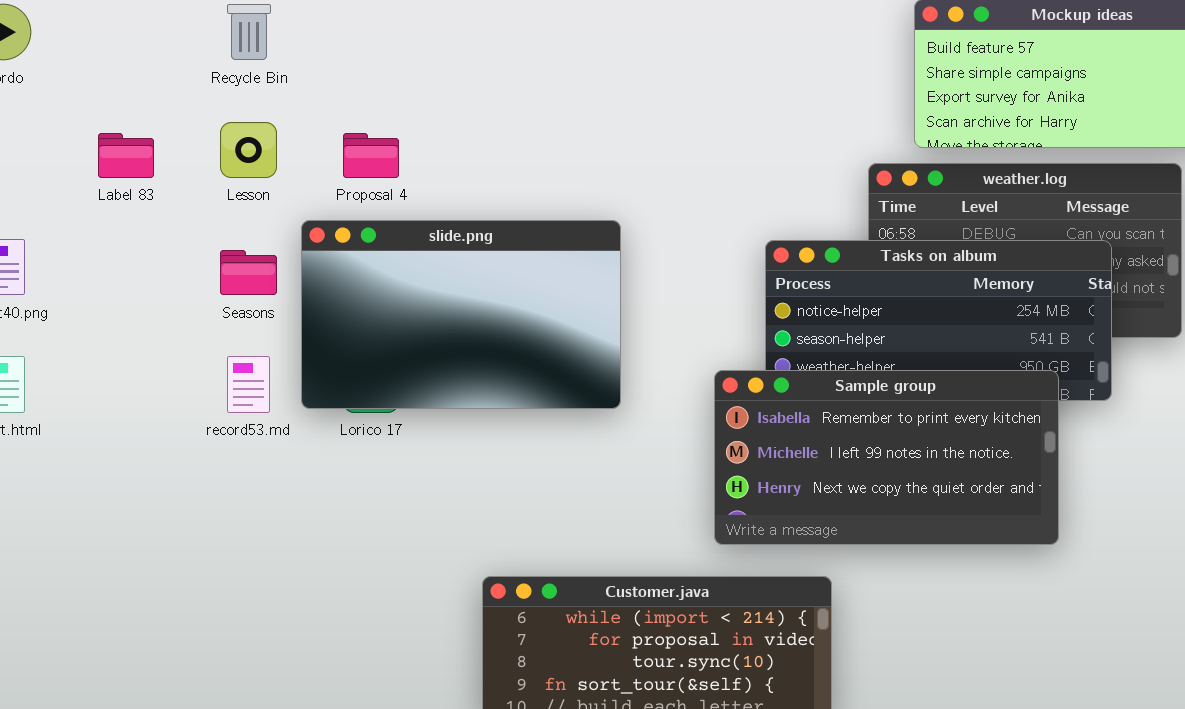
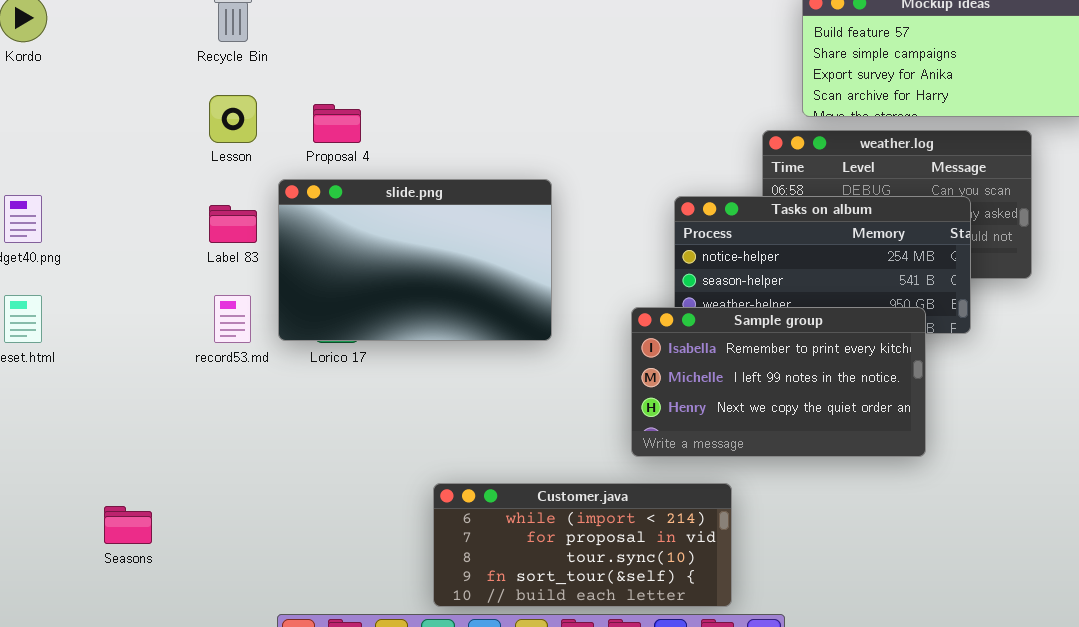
Label 83: [98,133,154,178] -> [209,205,257,243], moved
Seasons: [220,250,277,295] -> [104,506,152,544], moved

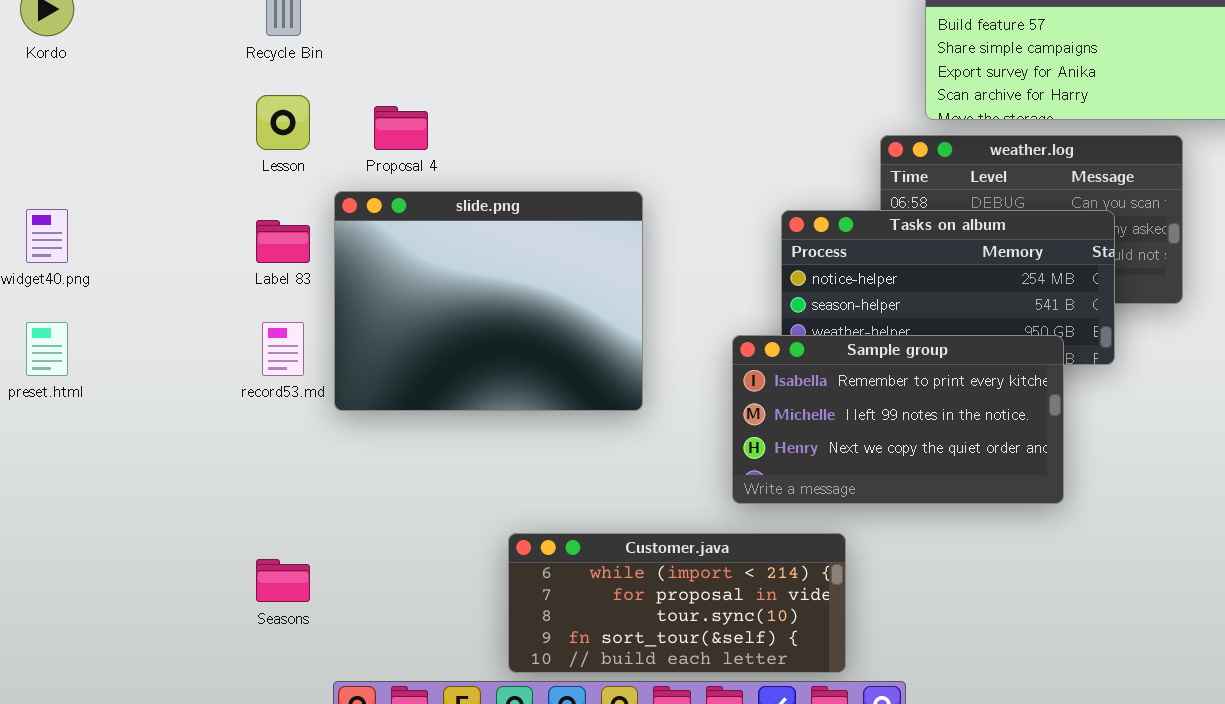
slide.png: [278,179,552,341] -> [334,191,643,411], resized
Seasons: [104,506,152,544] -> [256,559,310,602], moved

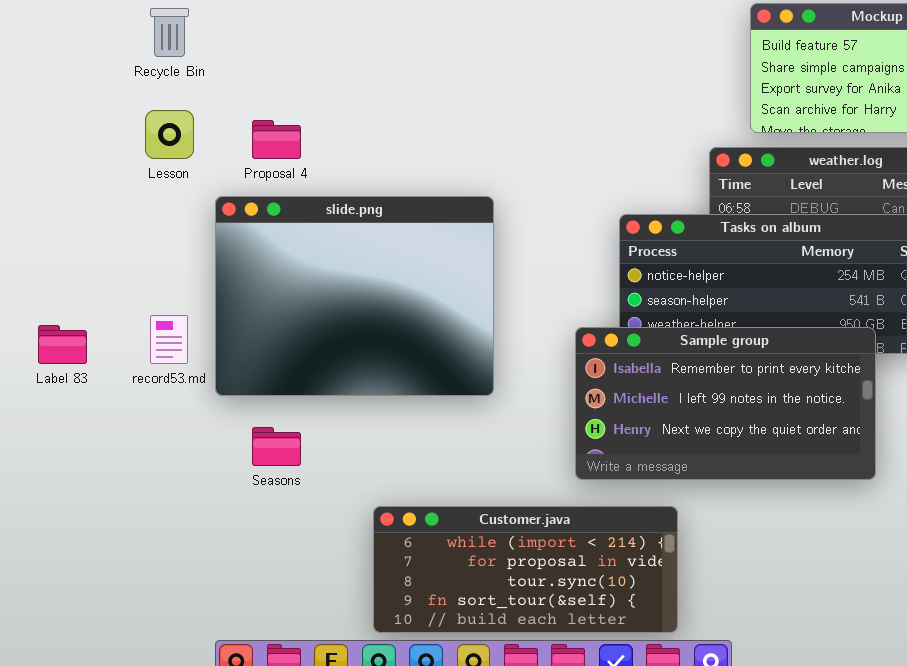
Label 83: [256,220,310,263] -> [38,325,87,364], moved
Seasons: [256,559,310,602] -> [252,427,301,466], moved

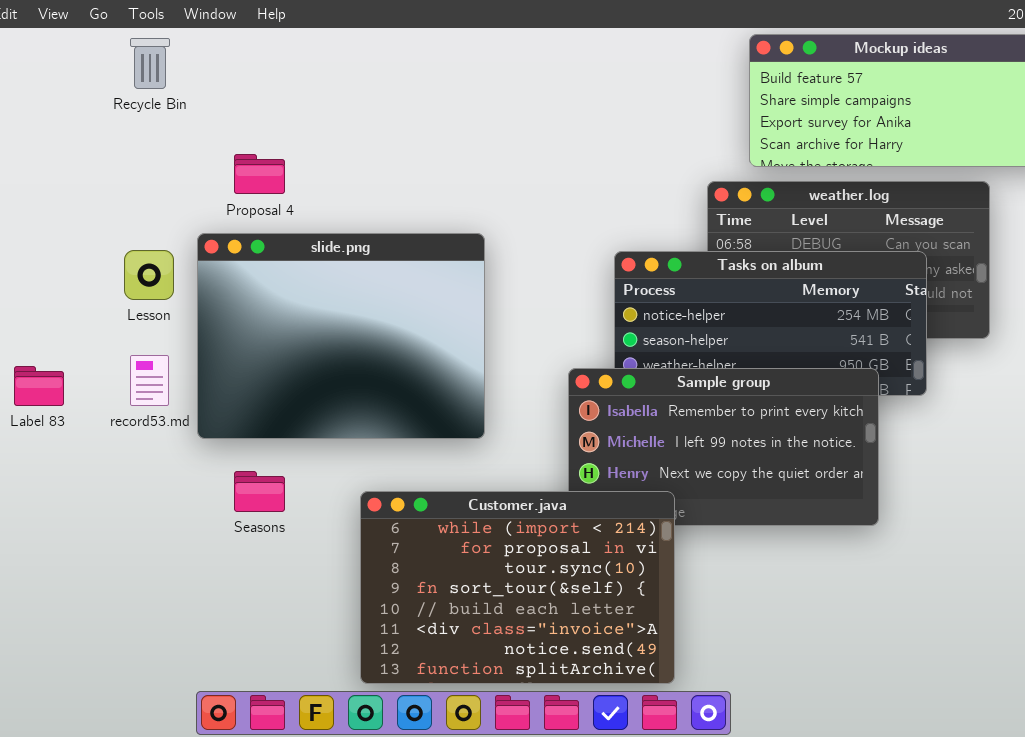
Lesson: [145,110,194,159] -> [124,250,174,300], moved
Customer.java: [373,506,678,633] -> [360,491,675,684], resized

